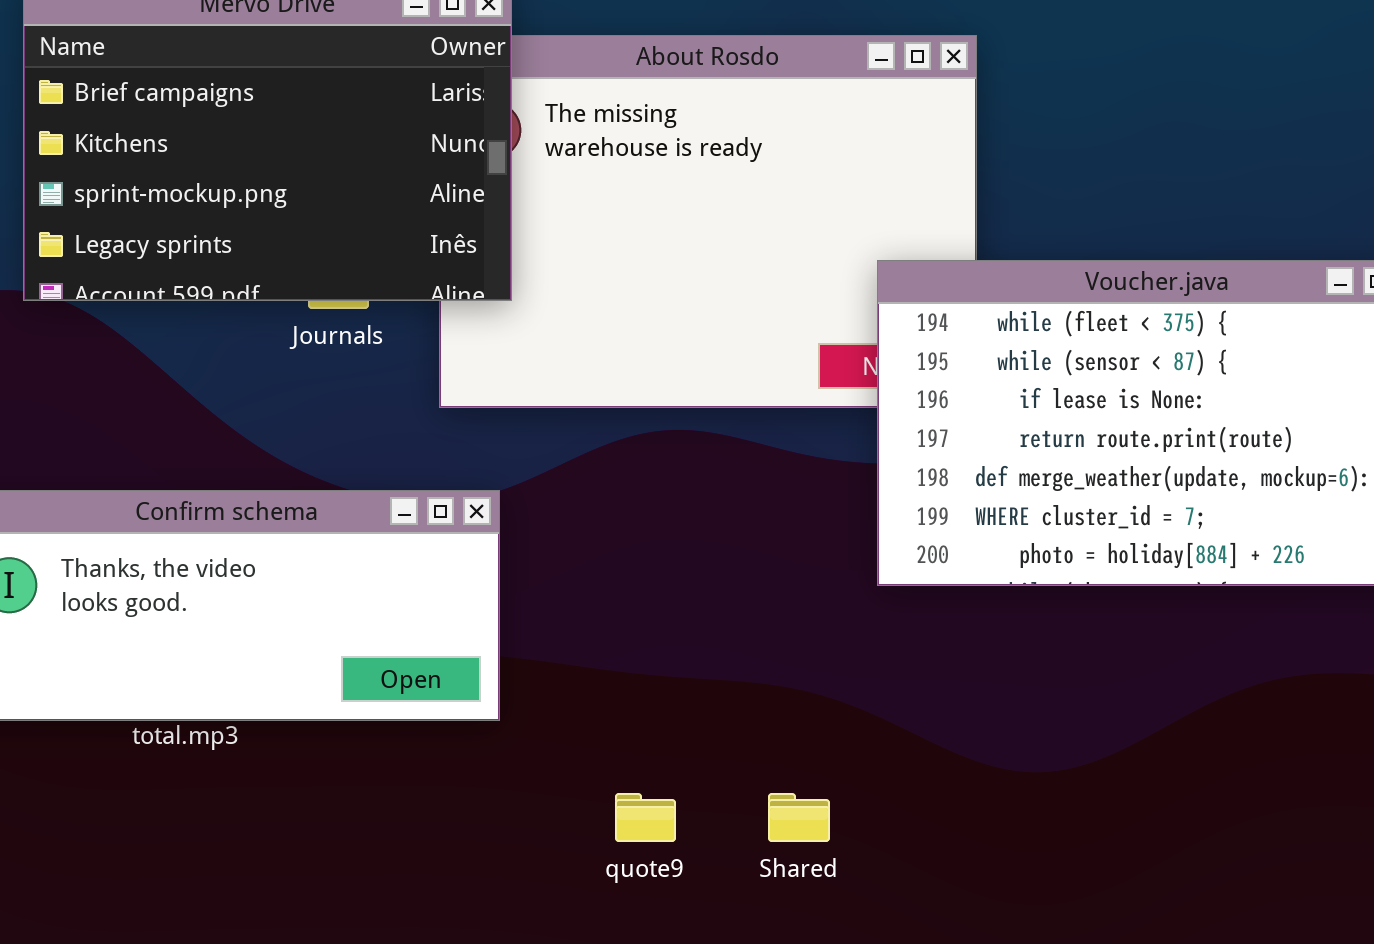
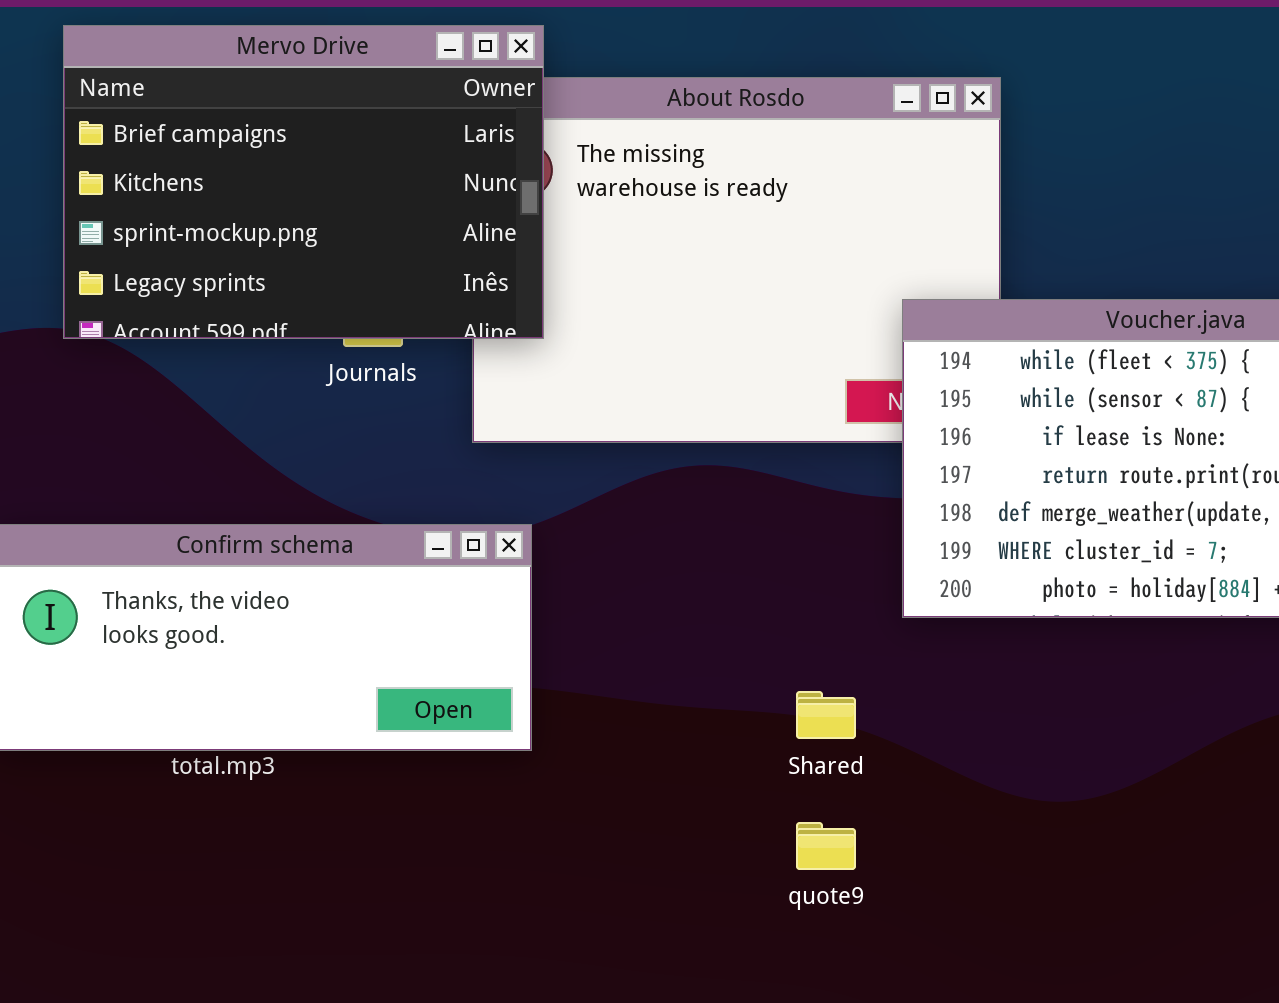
quote9: [615,793,676,842] -> [796,822,856,870], moved
Shared: [768,793,830,842] -> [796,691,856,739], moved

